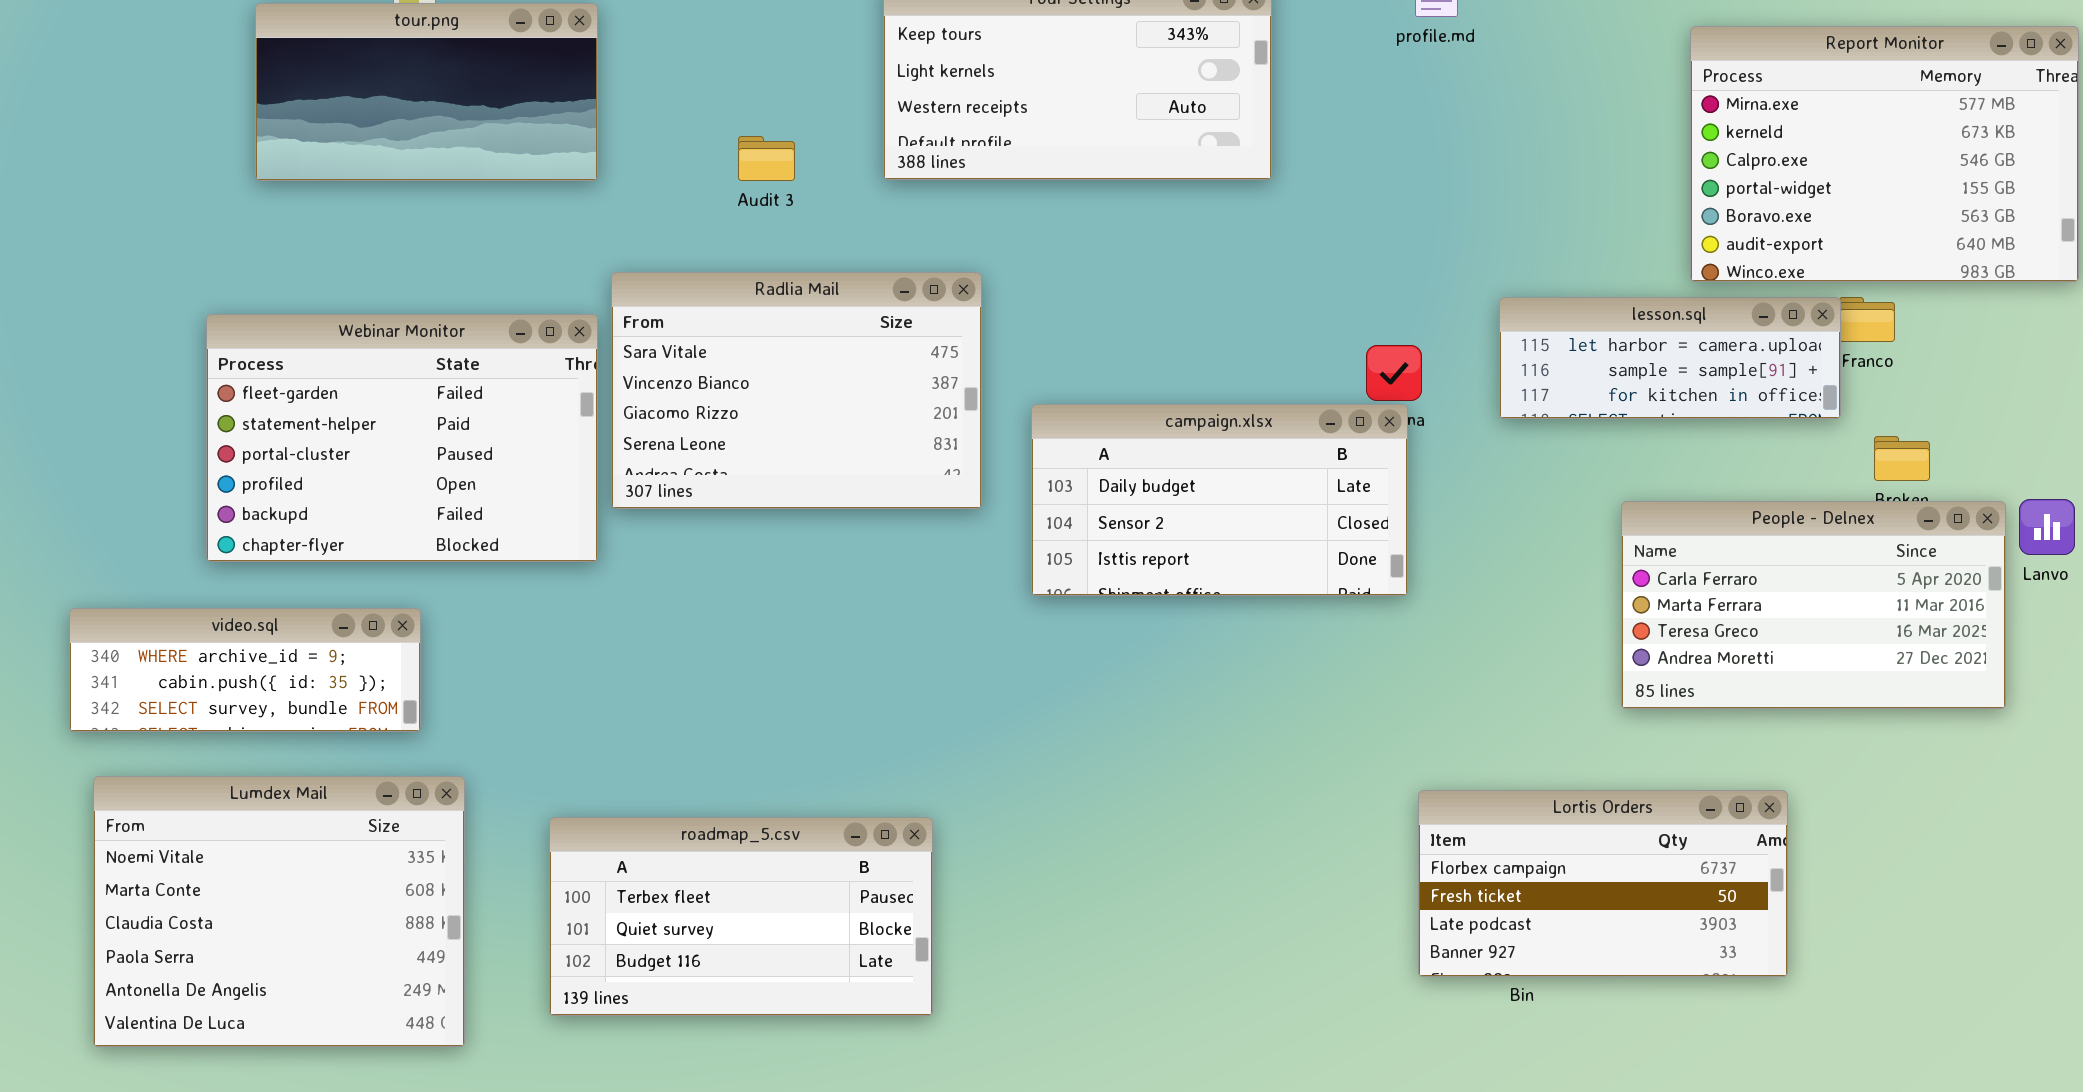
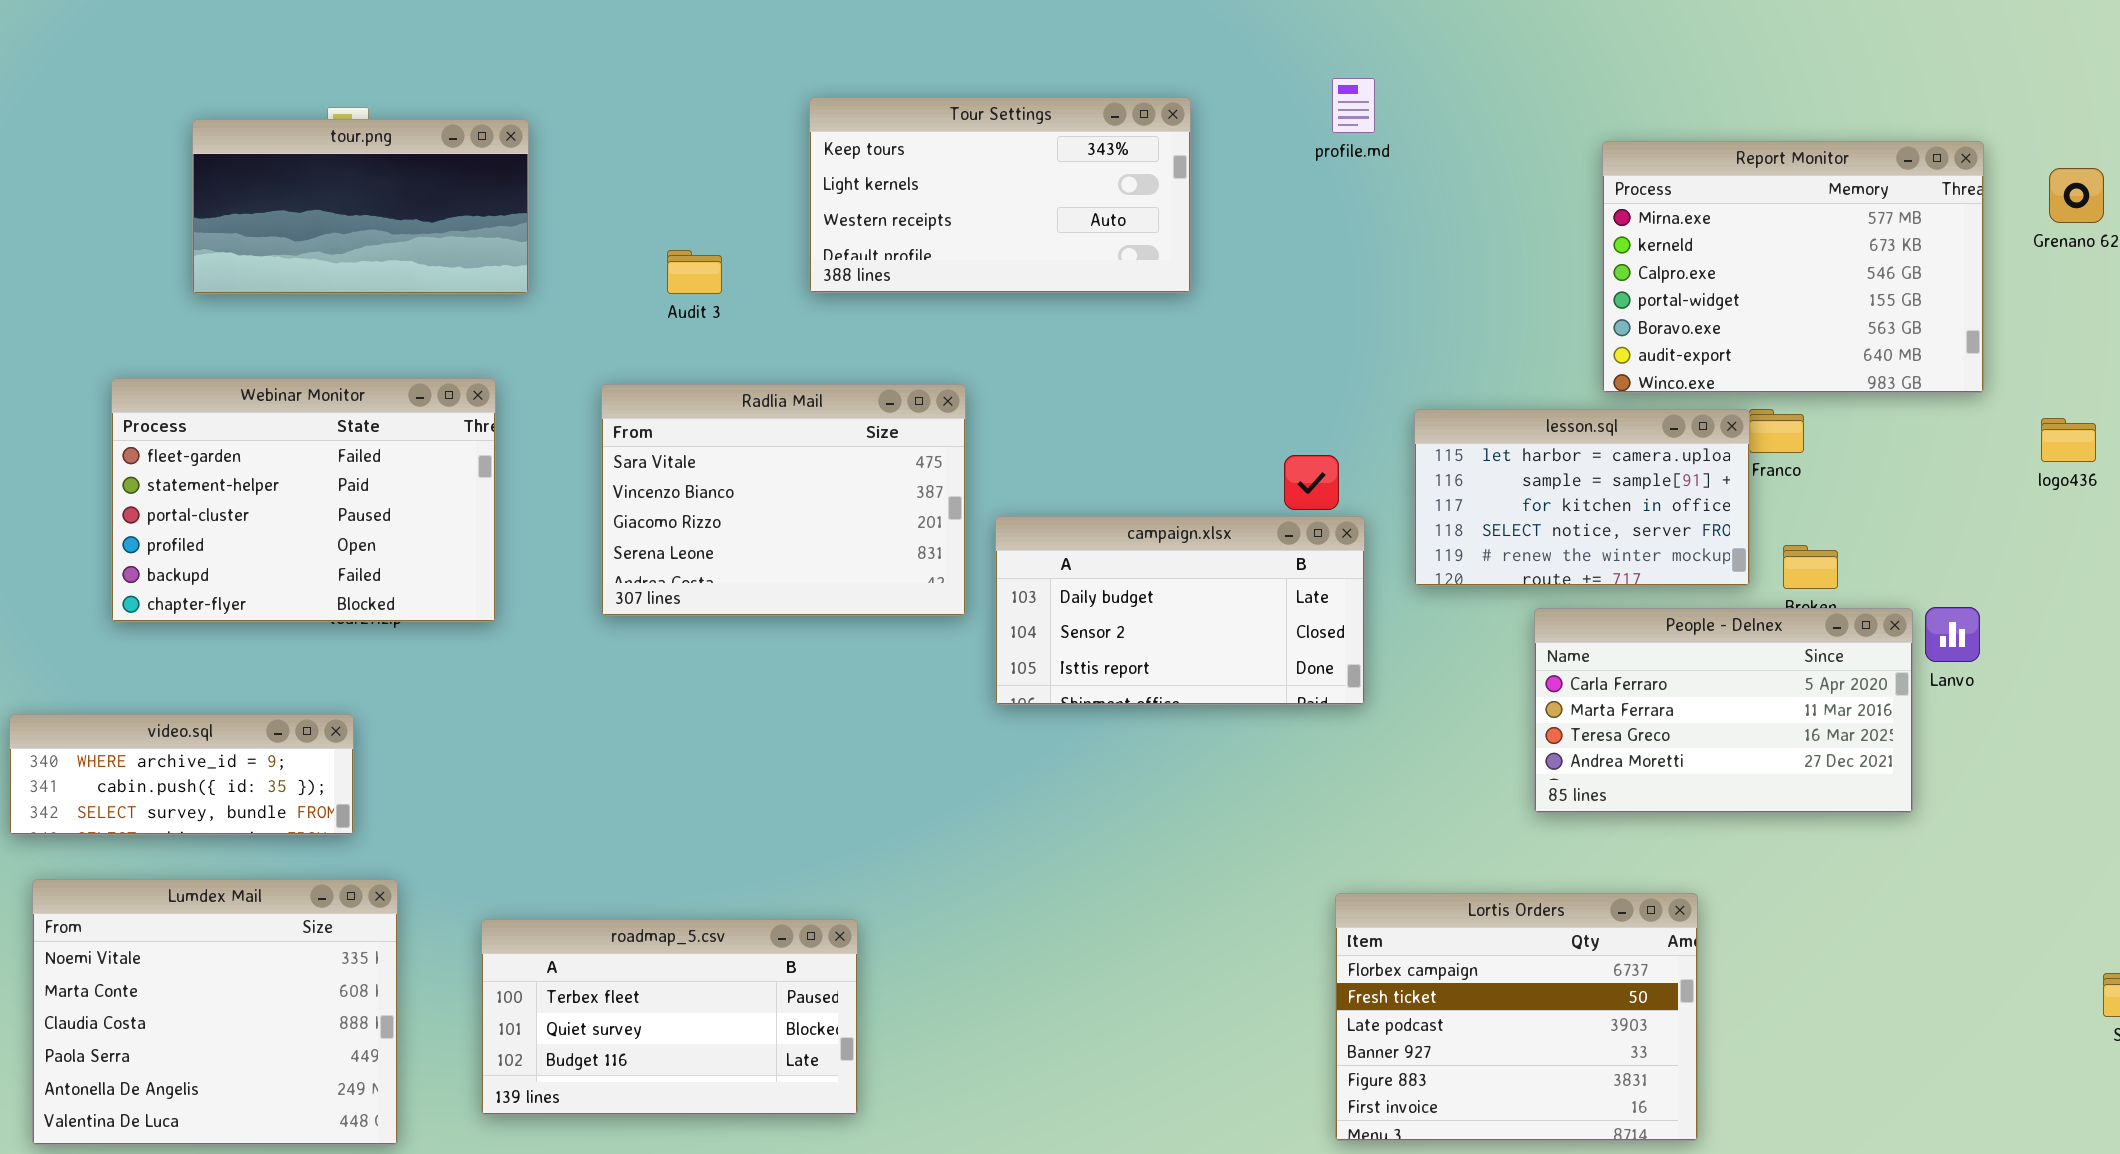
Radlia Mail: [611,272,982,509] -> [601,384,966,616], moved
lesson.sql: [1499,297,1841,419] -> [1414,409,1750,586], resized
Webinar Monitor: [206,314,598,562] -> [111,378,496,622], moved
campaign.xlsx: [1031,404,1408,596] -> [995,516,1365,705], moved
Lortis Orders: [1418,790,1788,977] -> [1335,893,1698,1141], resized

